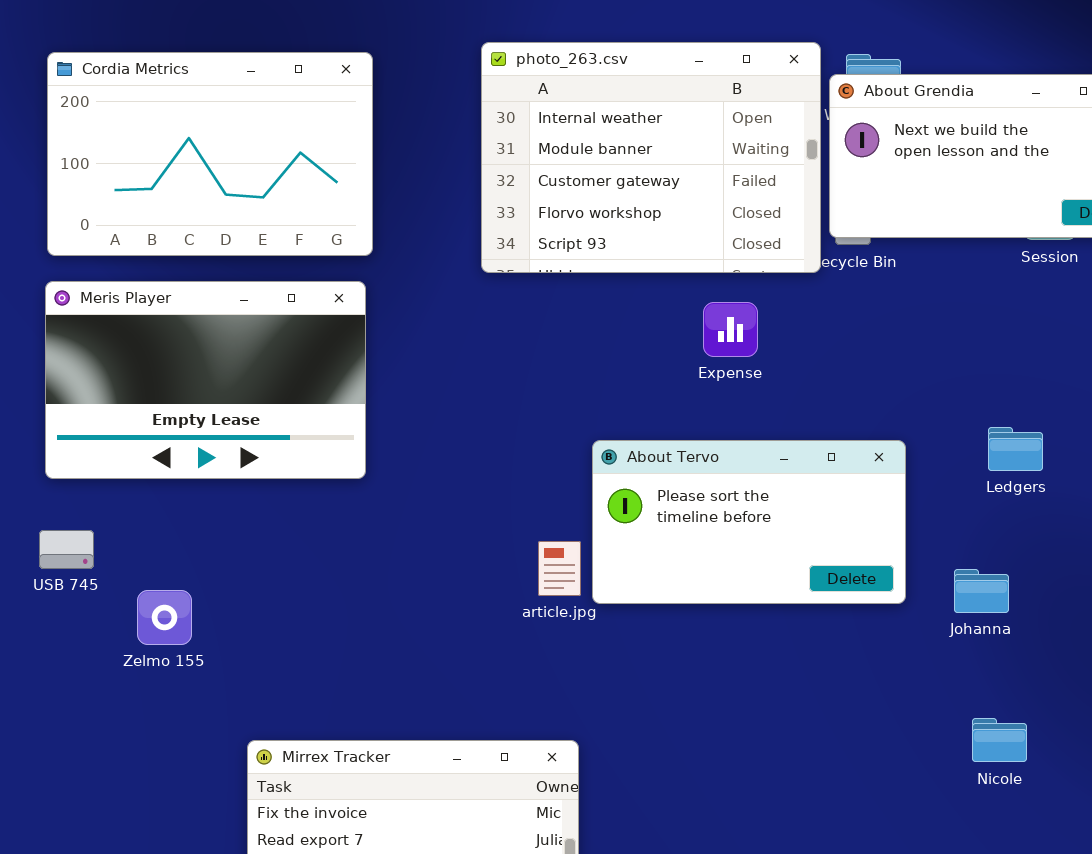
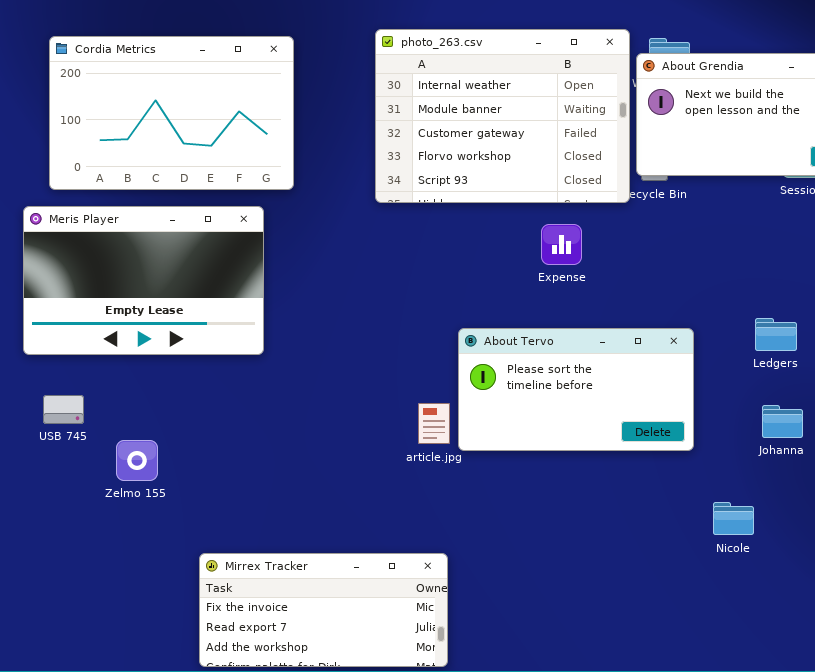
Meris Player: [45,281,366,479] -> [23,206,264,355], moved
Johanna: [954,569,1009,613] -> [762,405,803,438], moved
Nicole: [972,718,1027,762] -> [713,502,754,535], moved

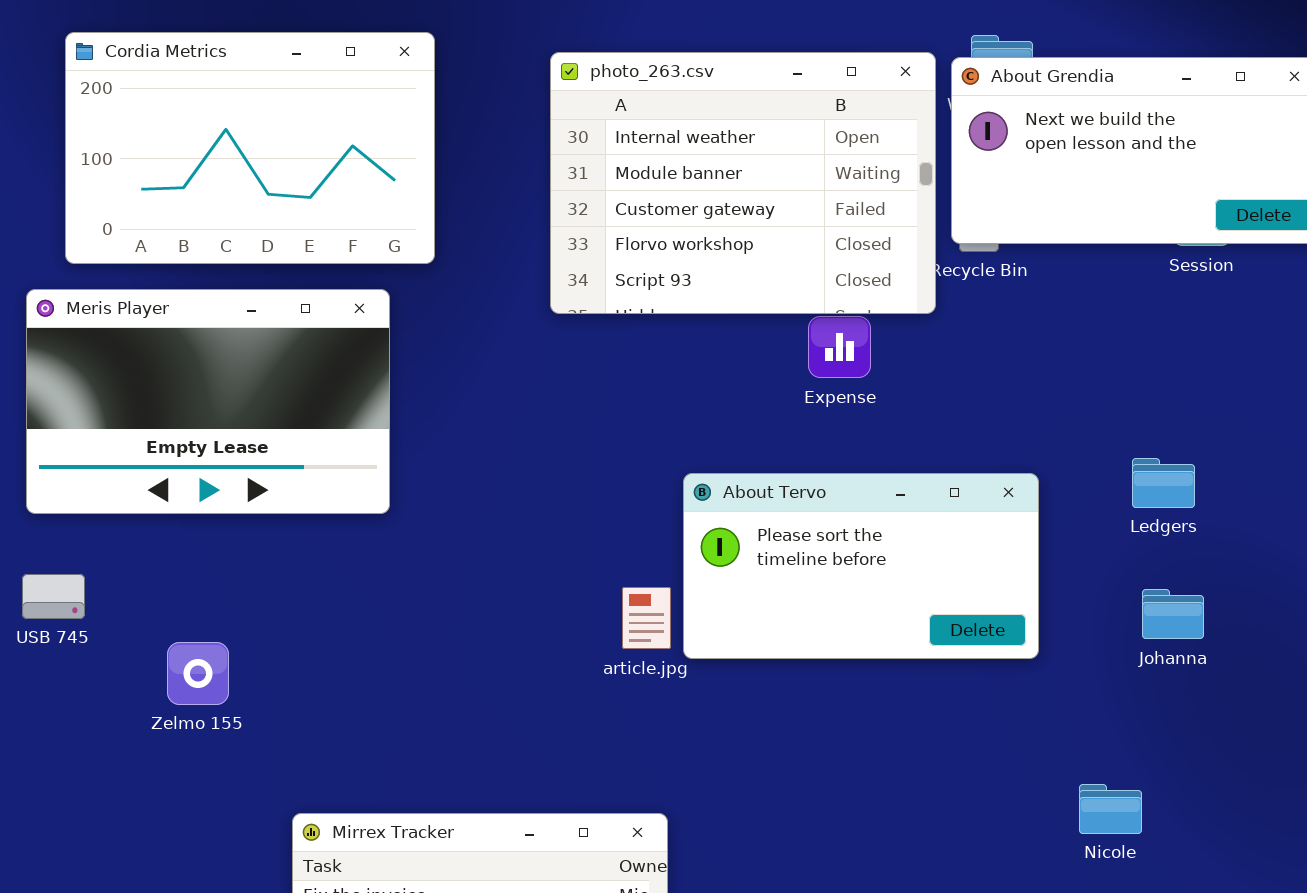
photo_263.csv: [375,29,630,203] -> [550,52,936,314], moved
USB 745: [43,395,84,424] -> [22,574,85,619], moved
Nicole: [713,502,754,535] -> [1079,784,1142,834], moved

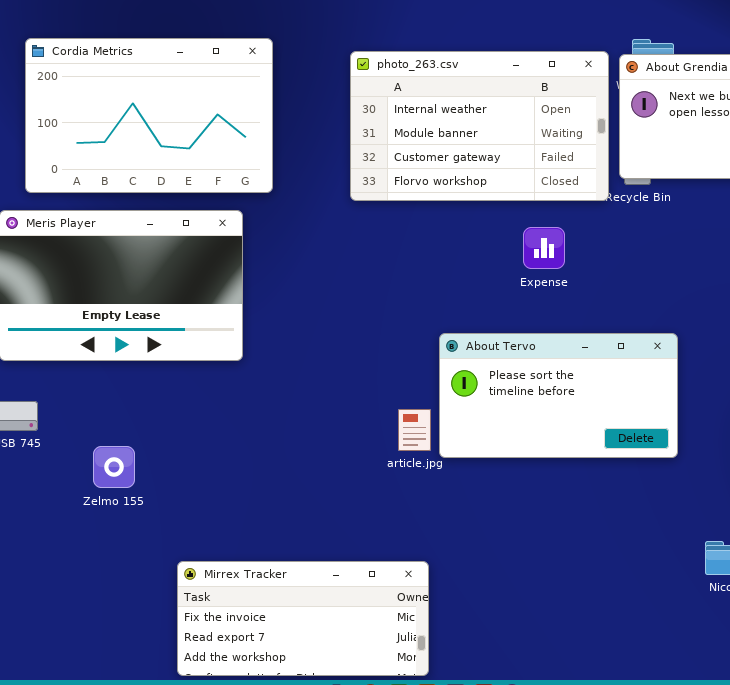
photo_263.csv: [550,52,936,314] -> [350,51,609,201], resized

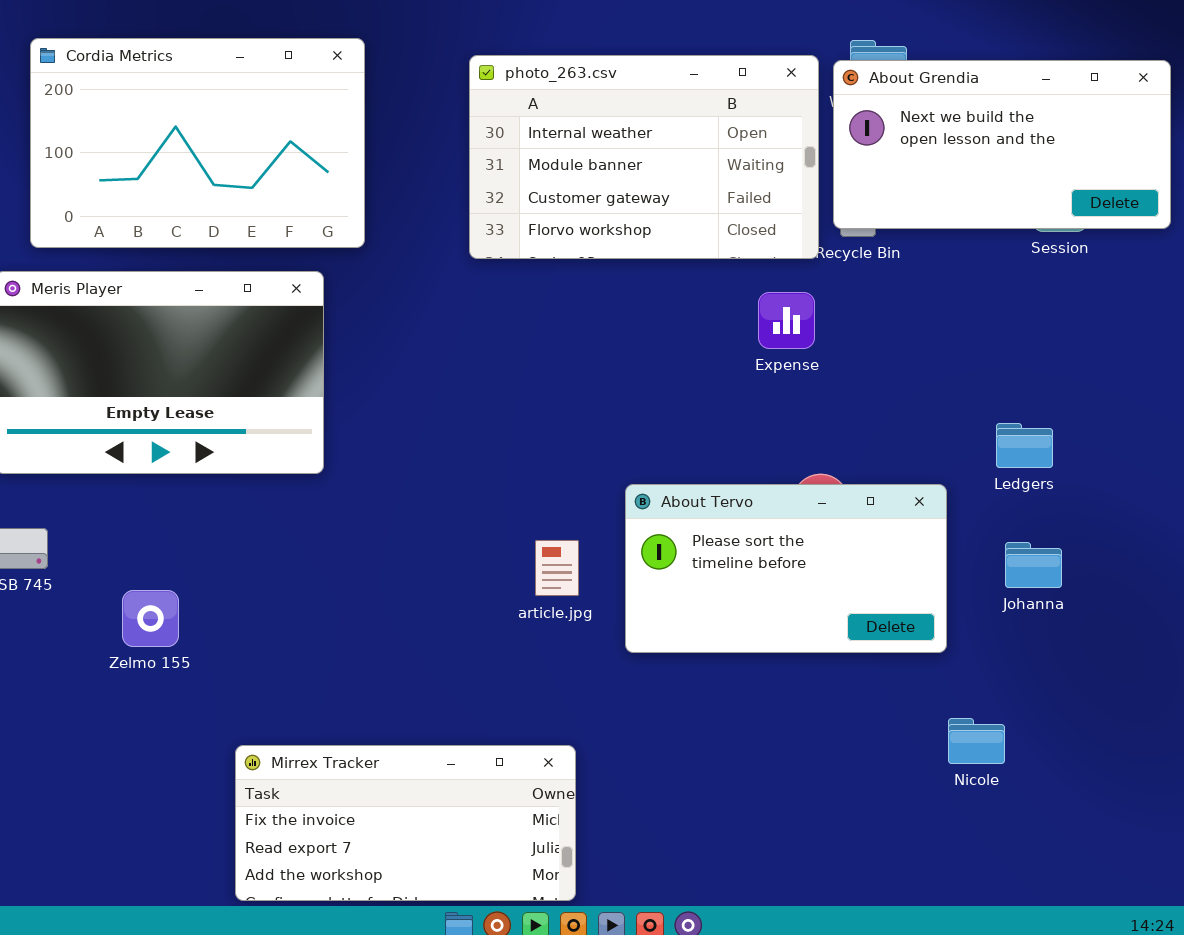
Expense: [523,227,565,269] -> [758,292,815,349], moved
About Tervo: [439,333,678,458] -> [625,484,947,653], moved

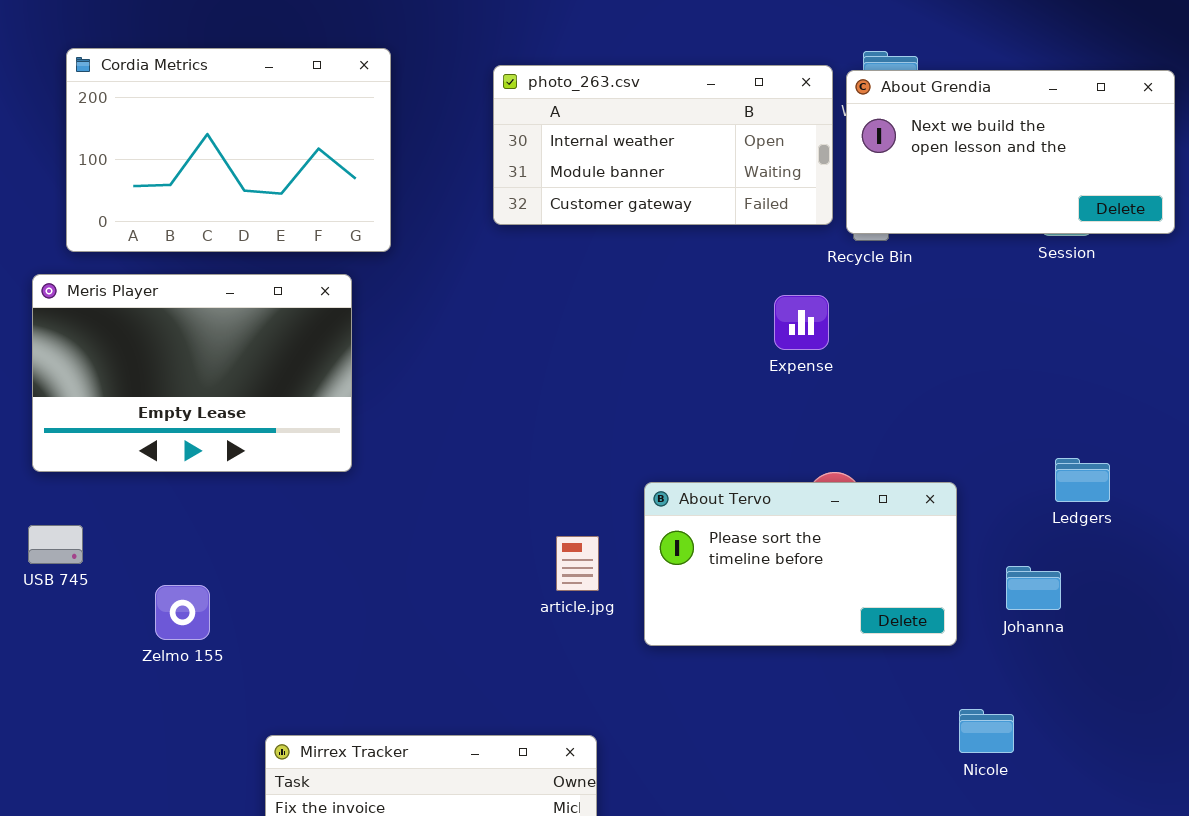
photo_263.csv: [469,55,819,259] -> [493,65,833,225], resized
Ledgers: [996,423,1053,468] -> [1055,458,1110,502], moved
Johanna: [1005,542,1062,588] -> [1006,566,1061,610], moved

